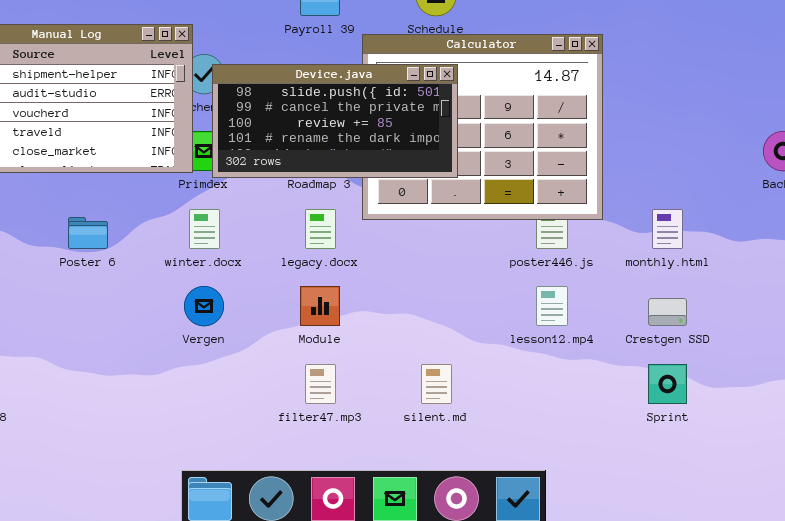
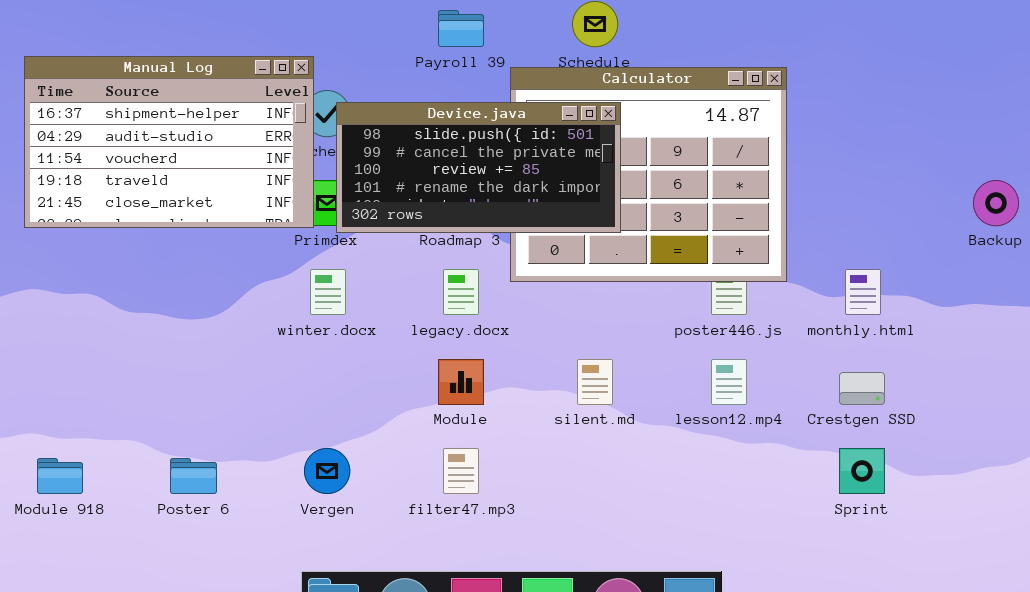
Poster 6: [68,217,108,249] -> [170,458,217,494], moved
Vergen: [184,286,224,326] -> [304,448,350,494], moved
silent.md: [421,364,452,404] -> [577,359,613,405], moved

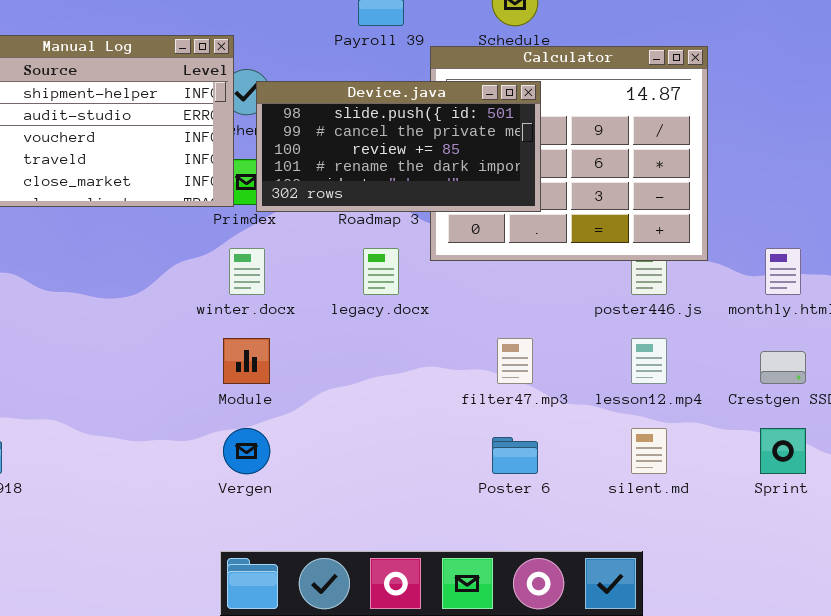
Module: [438,359,484,405] -> [223,338,270,384], moved
silent.md: [577,359,613,405] -> [631,428,667,474], moved
filter47.mp3: [443,448,479,494] -> [497,338,533,384], moved
Poster 6: [170,458,217,494] -> [492,437,538,474], moved

